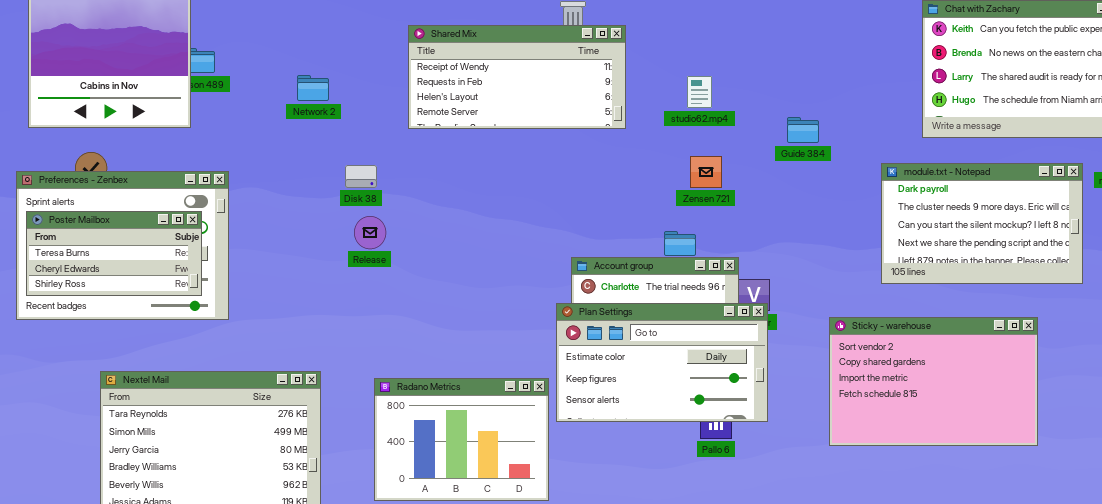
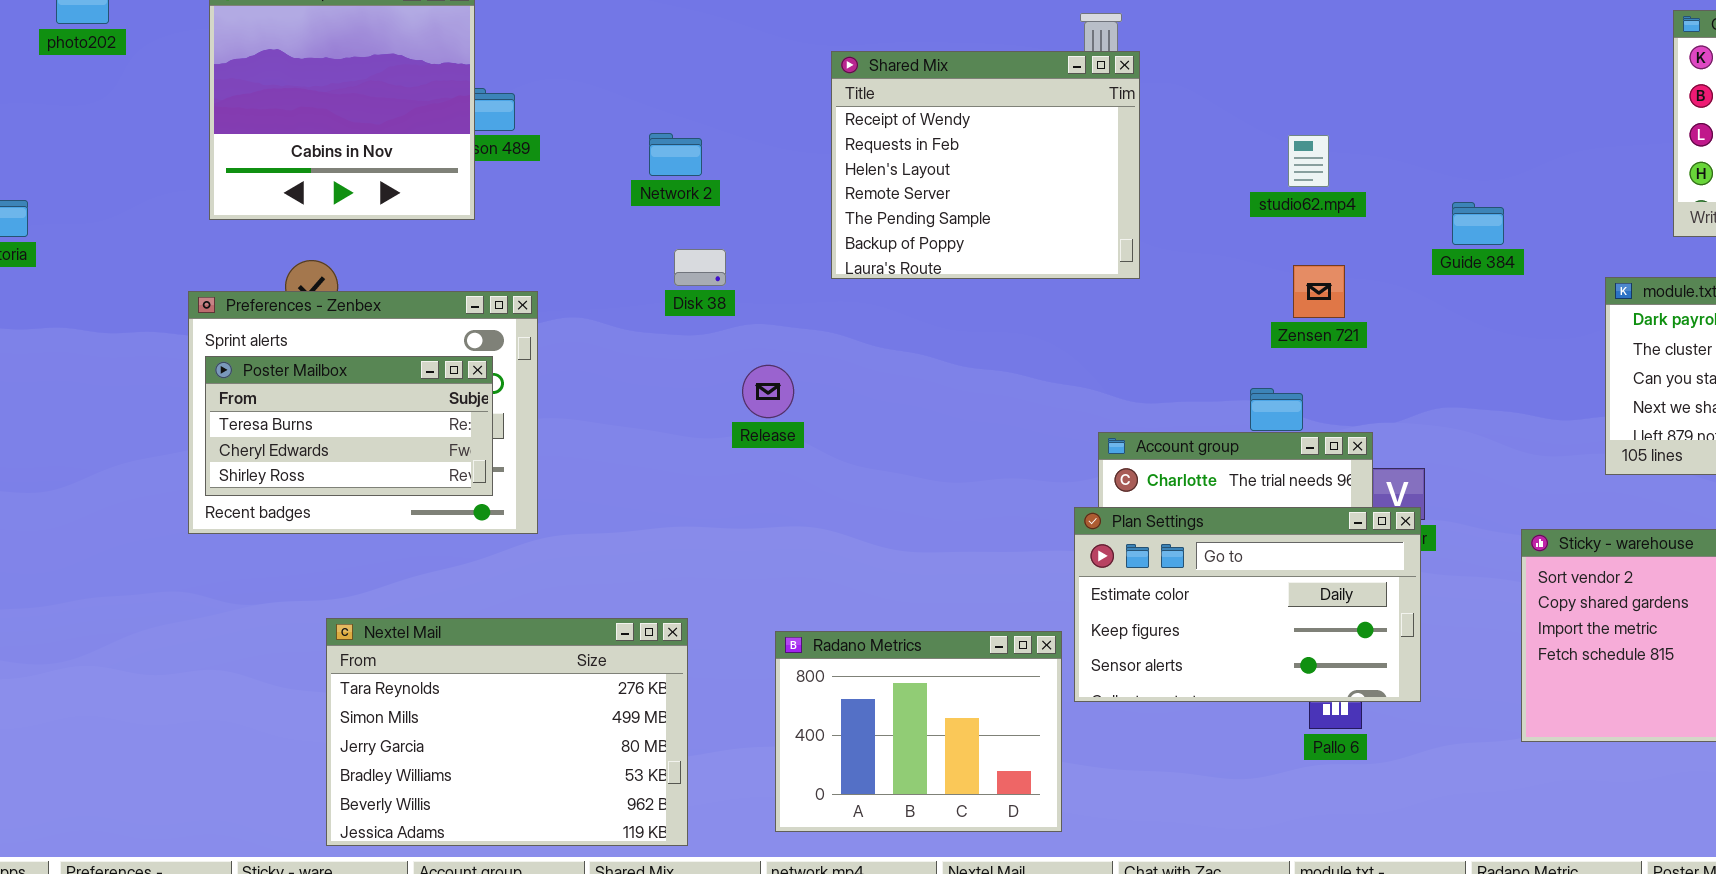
Shared Mix: [408,25,626,129] -> [831,51,1140,279], resized
Disk 38: [345,165,377,188] -> [674,249,726,286], moved

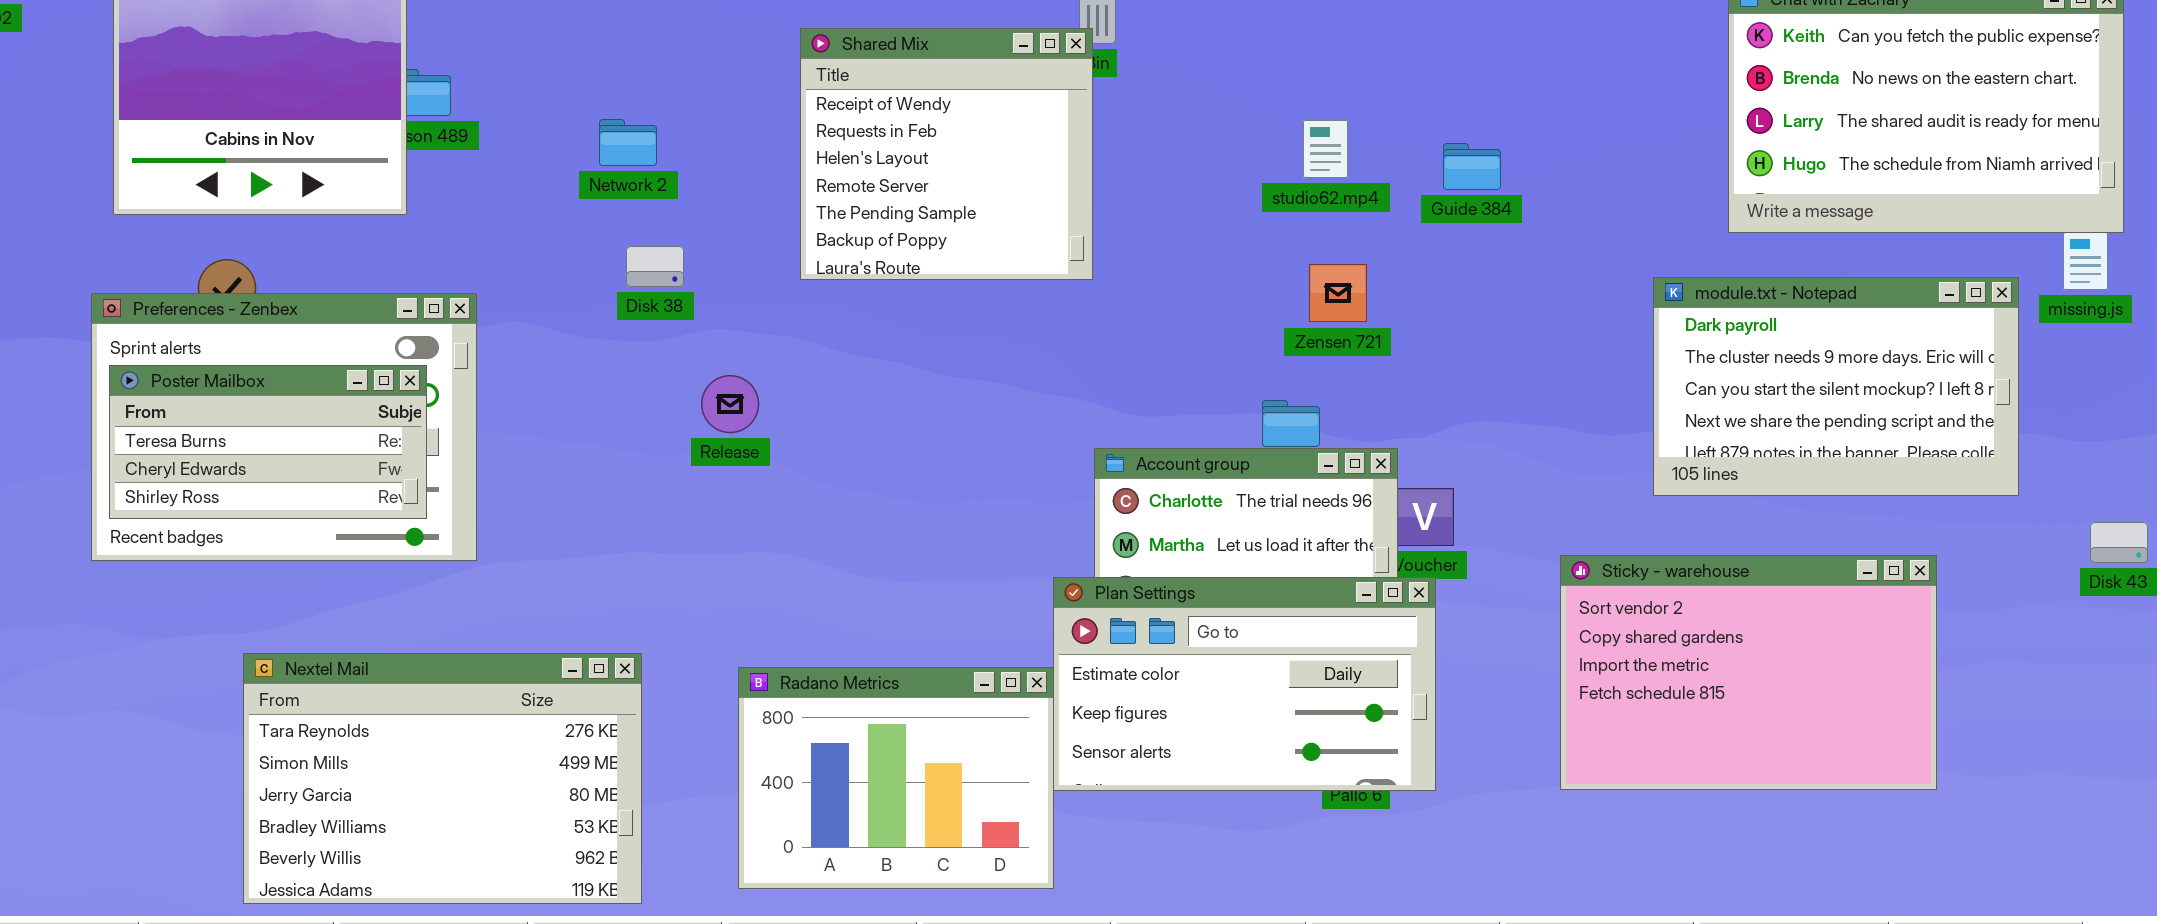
Shared Mix: [831,51,1140,279] -> [800,28,1093,280], resized
Guide 384: [1452,202,1504,245] -> [1443,143,1501,190], moved
Plan Settings: [1074,507,1421,702] -> [1053,577,1436,791], moved

